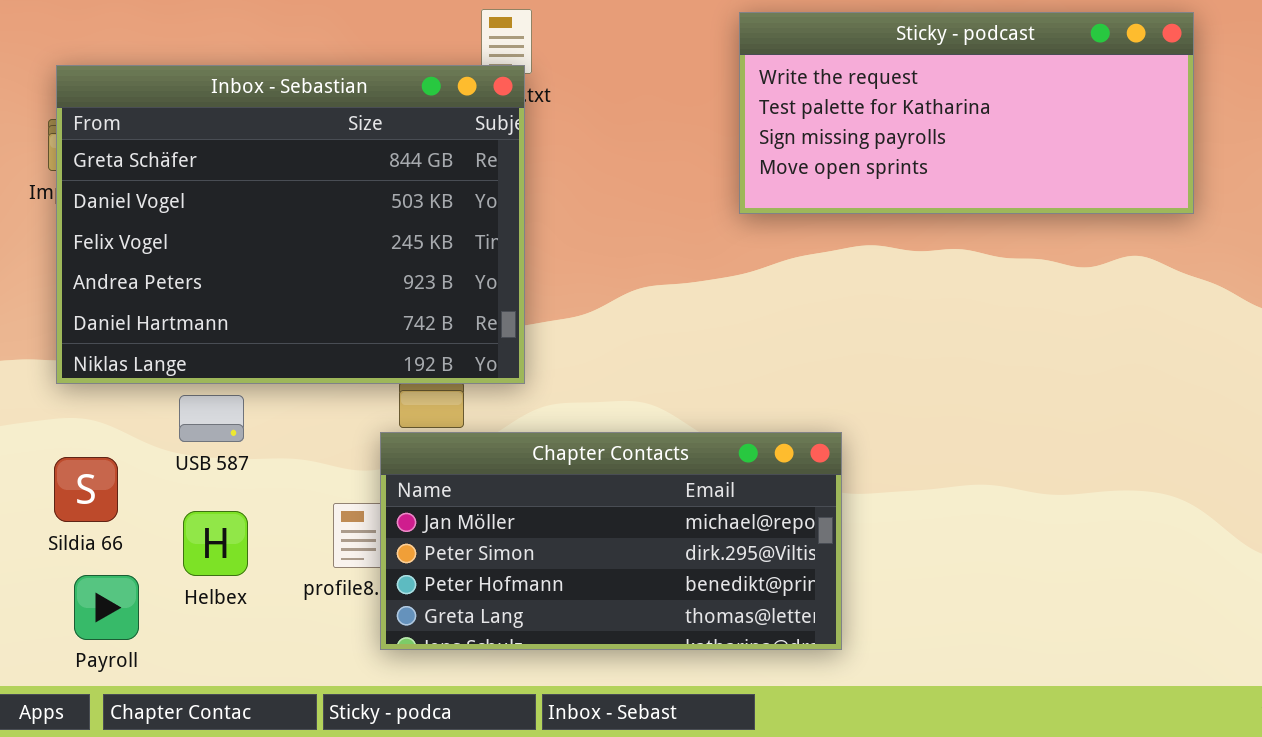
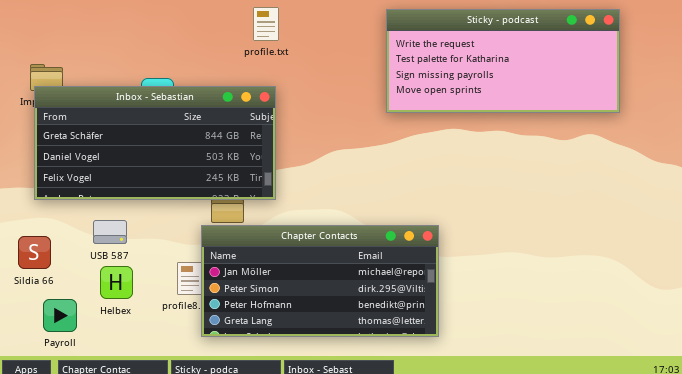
Inbox - Sebastian: [56,65,525,384] -> [34,86,276,200], resized
USB 587: [179,395,244,442] -> [93,220,127,244], moved
Sildia 66: [54,457,118,522] -> [18,236,51,269], moved

